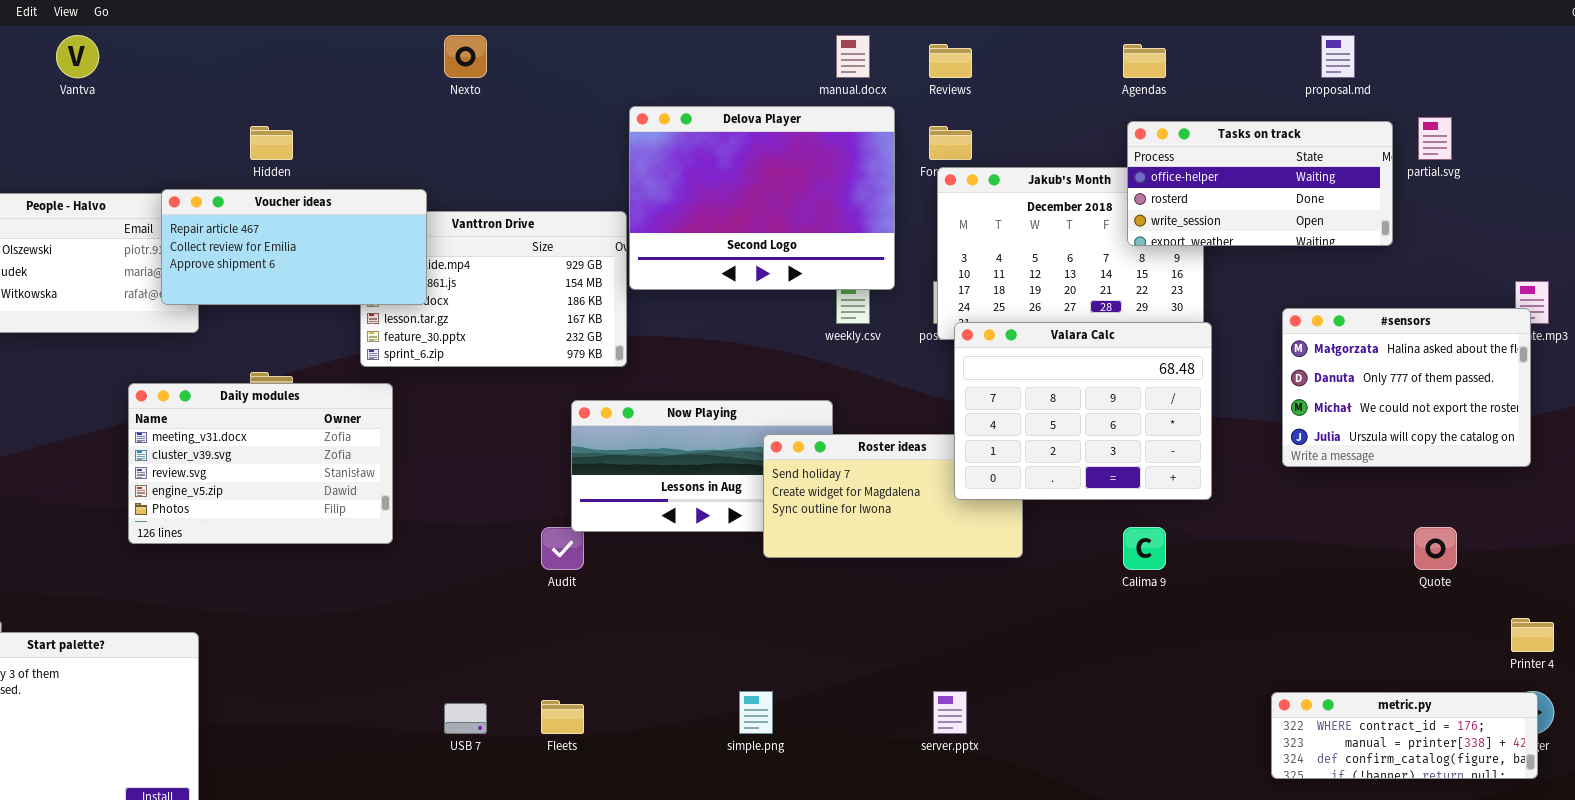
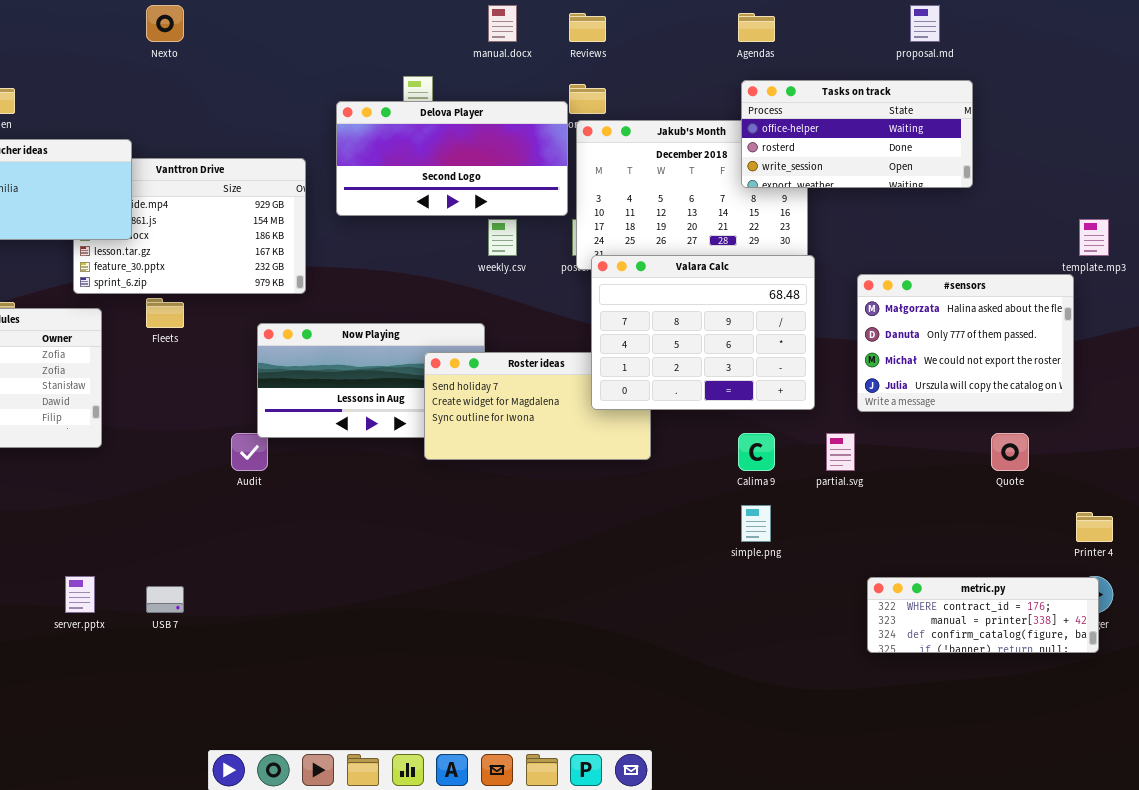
Delova Player: [629,106,895,290] -> [336,101,568,216], moved, resized
partial.svg: [1418,117,1452,160] -> [826,433,855,471], moved
#sensors: [1282,308,1531,467] -> [857,274,1074,412], moved
simple.png: [739,691,773,734] -> [741,505,771,542], moved
server.pptx: [933,691,967,734] -> [65,576,95,613], moved
Fleets: [541,700,584,734] -> [146,298,184,328], moved

